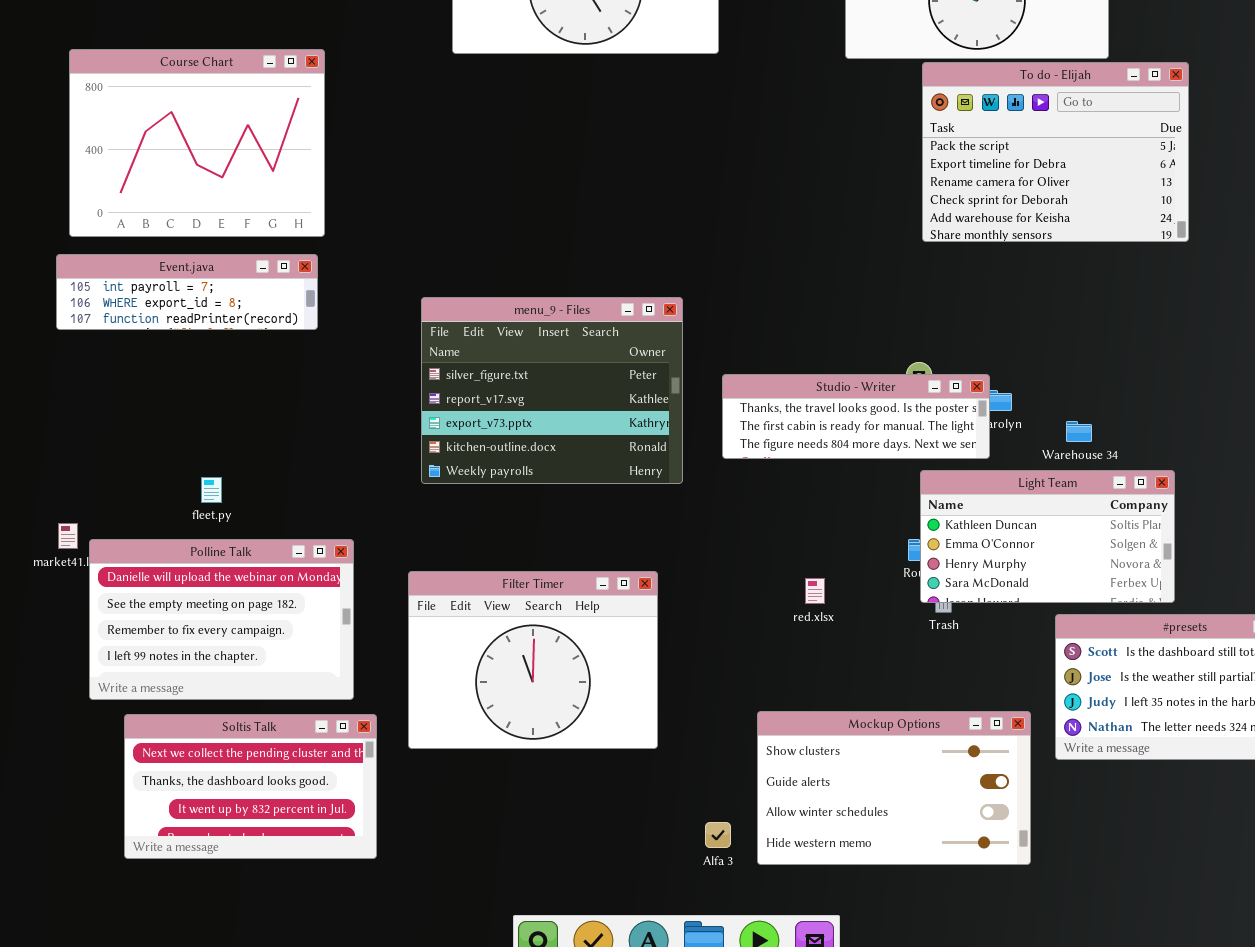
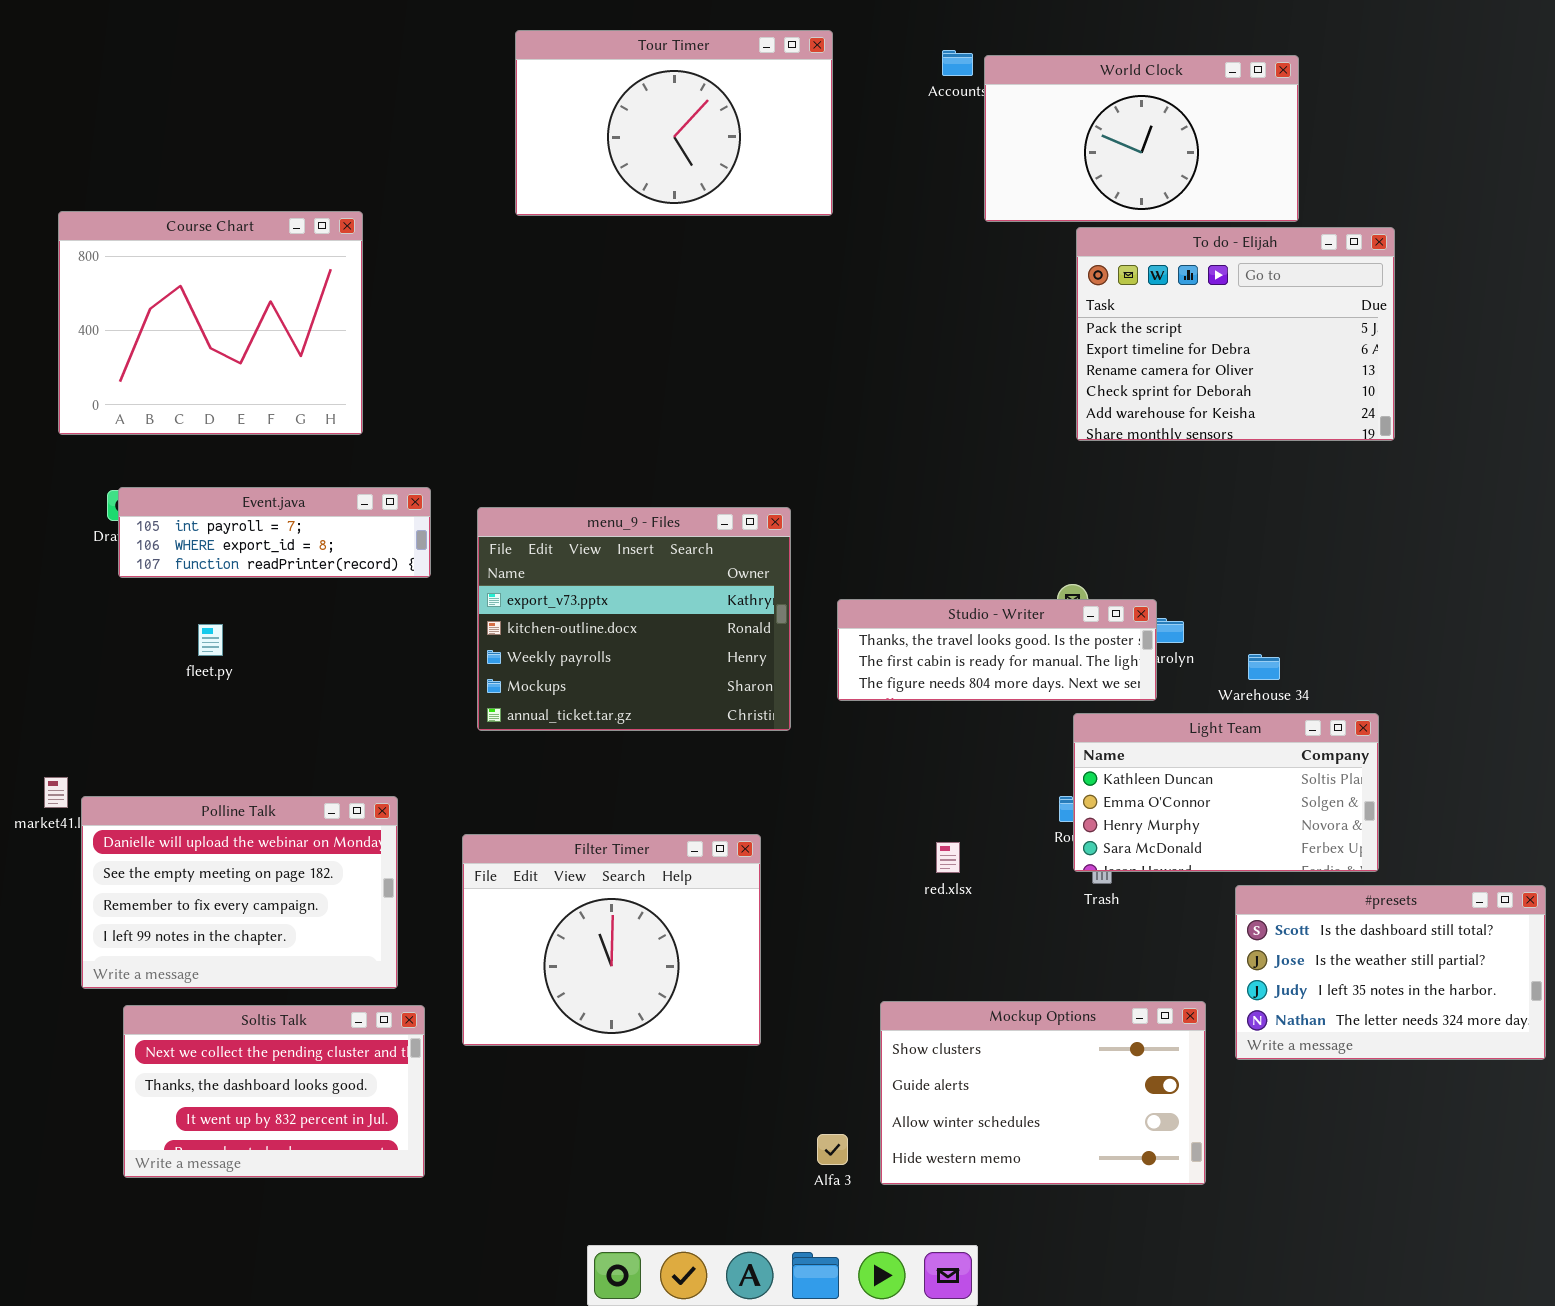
Event.java: [56,254,318,330] -> [118,487,431,578], moved
menu_9 - Files: [421,297,683,484] -> [477,507,791,731], scrolled down 2 rows
fleet.py: [201,477,222,503] -> [198,624,223,656], moved

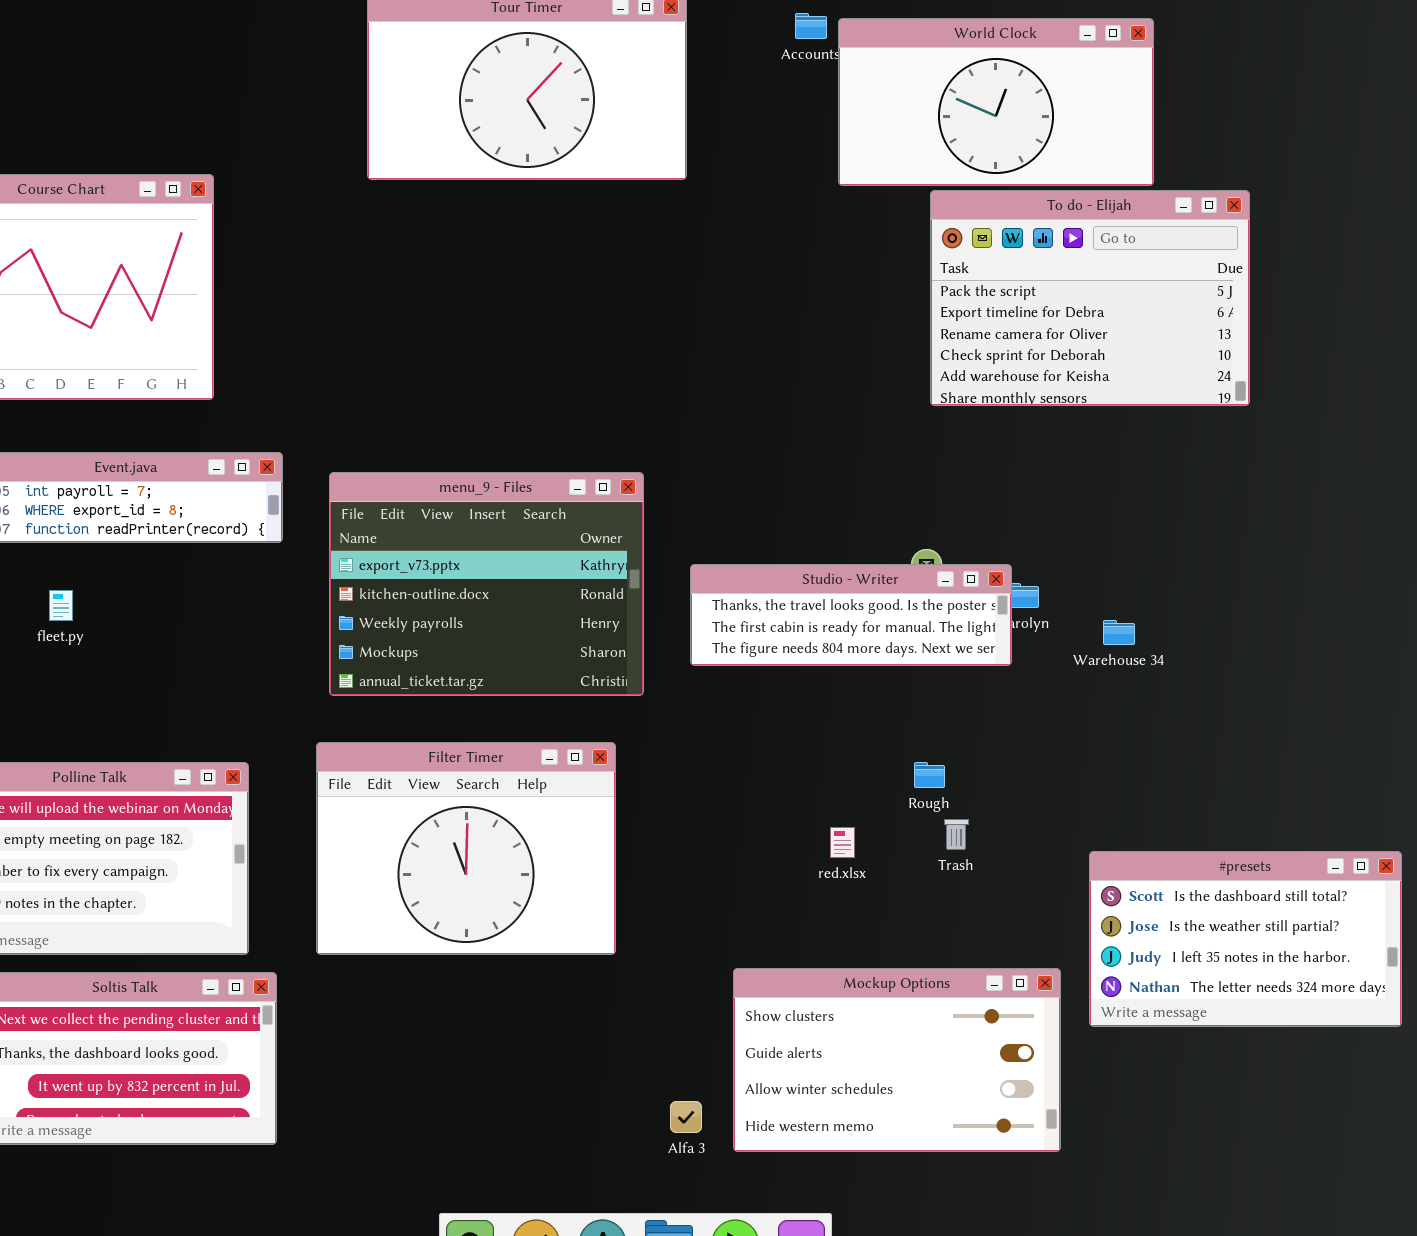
Light Team: [1073,713,1379,872] -> none, closed
Filter Timer: [462,834,761,1046] -> [316,742,616,955], moved
red.xlsx: [936,842,960,873] -> [830,827,855,858], moved

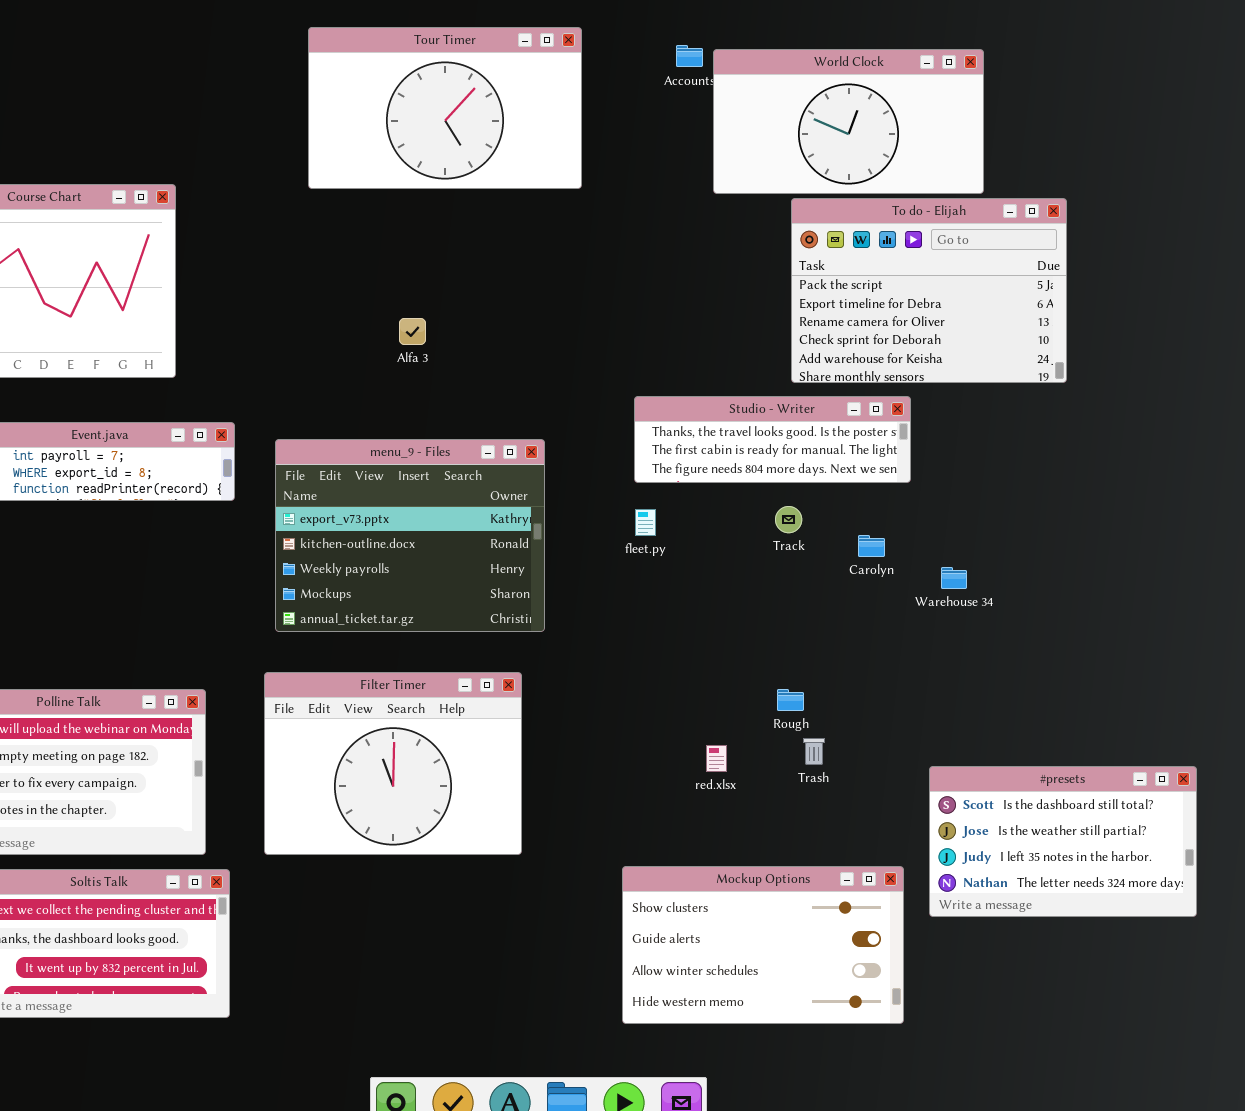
Studio - Writer: [690,564,1012,666] -> [634,396,911,483], moved
fleet.py: [49,590,73,621] -> [635,509,656,536], moved
Alfa 3: [670,1101,702,1133] -> [399,318,426,345], moved

